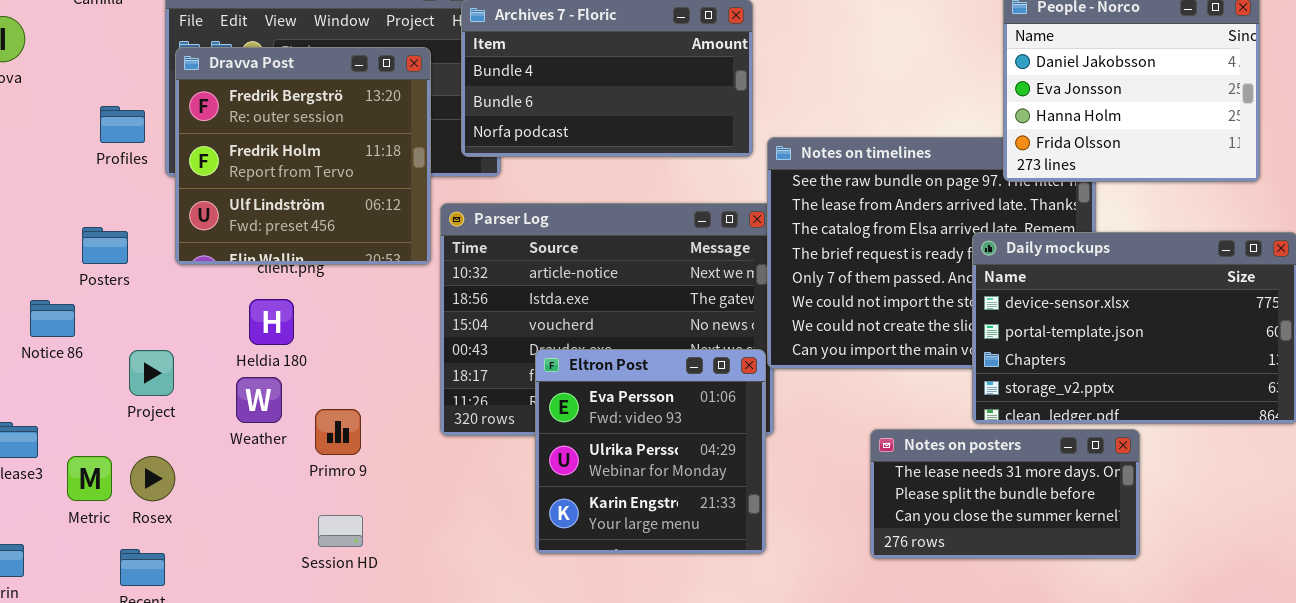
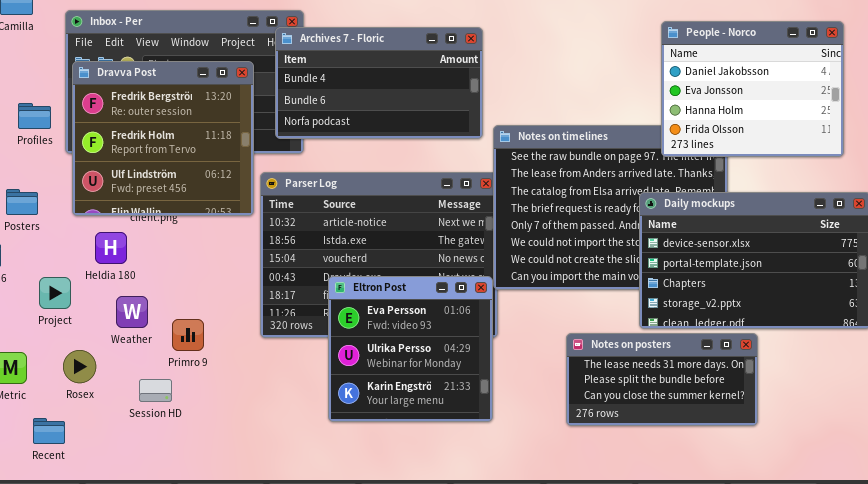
Heldia 180: [249,299,294,345] -> [95,232,127,264], moved
Rosex: [130,456,175,501] -> [63,350,96,383], moved
Session HD: [318,515,363,547] -> [139,379,172,402], moved

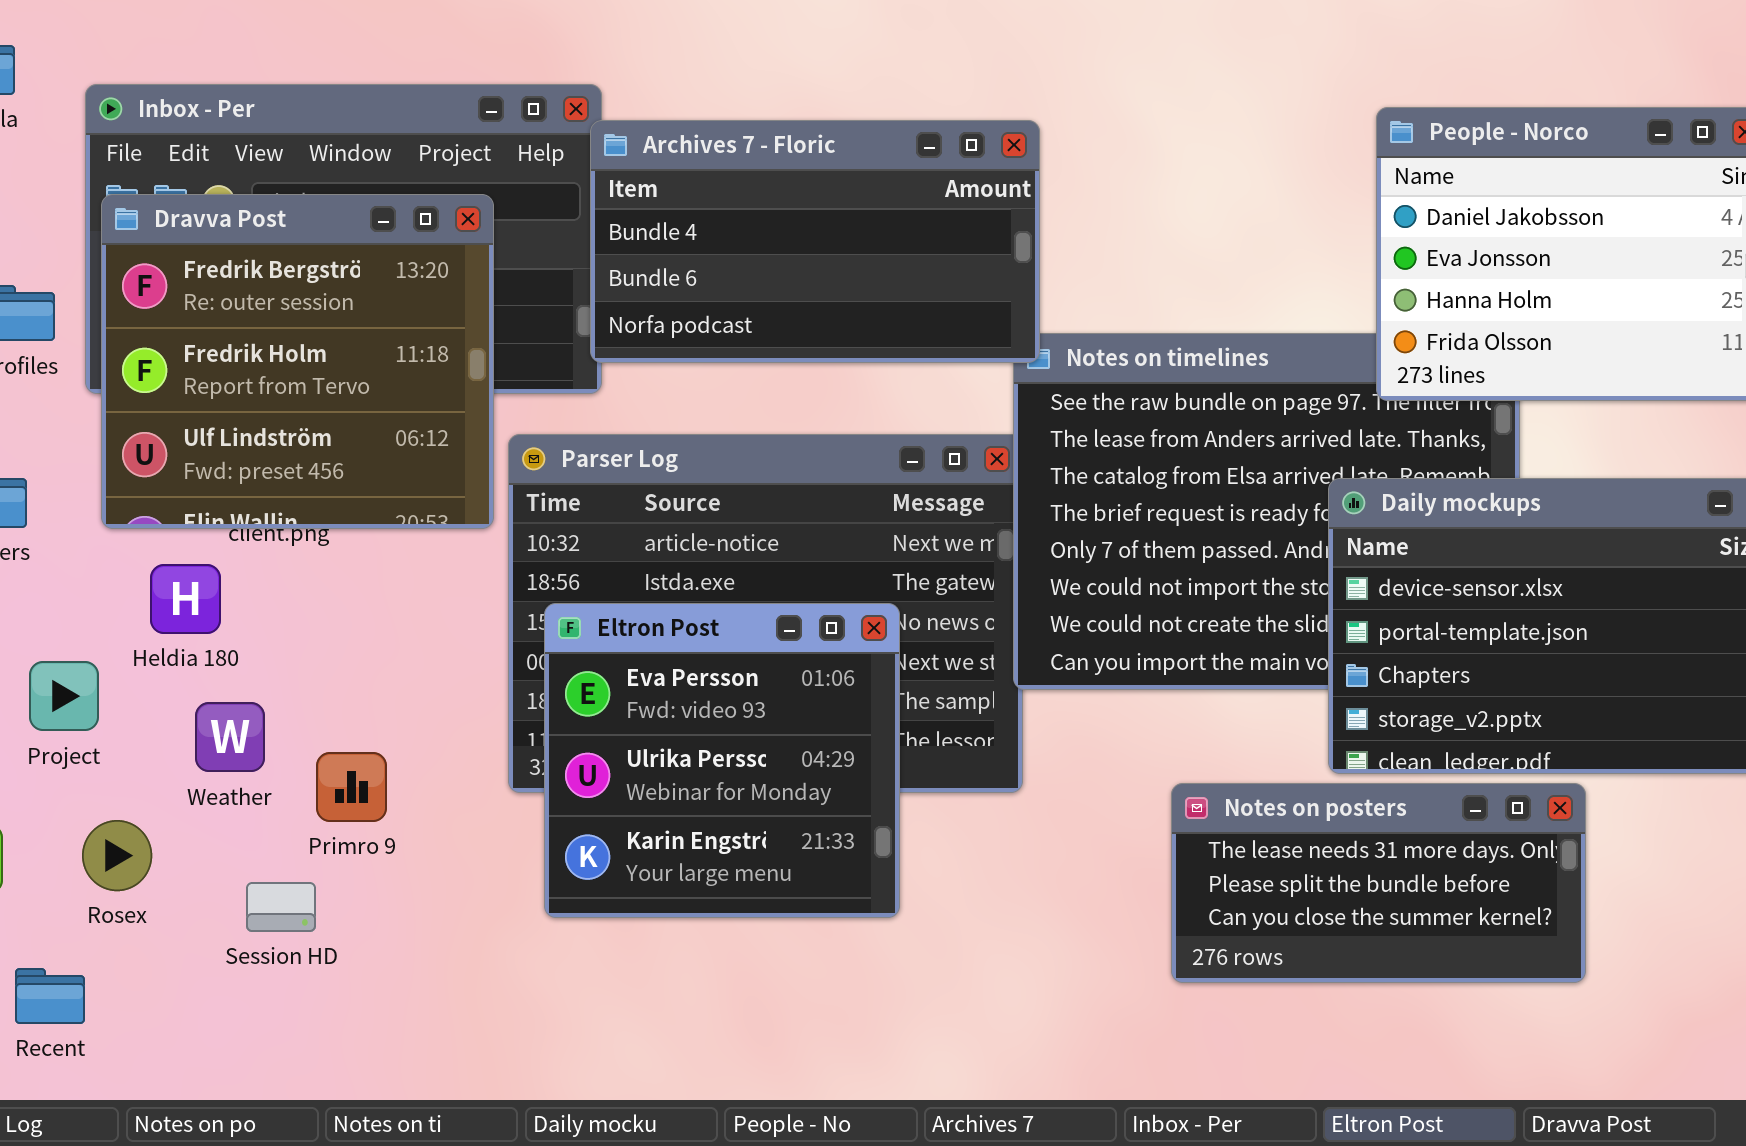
Archives 7 - Floric: [275,27,483,139] -> [590,120,1040,363], moved
Eltron Post: [328,276,493,422] -> [544,603,900,918], moved

